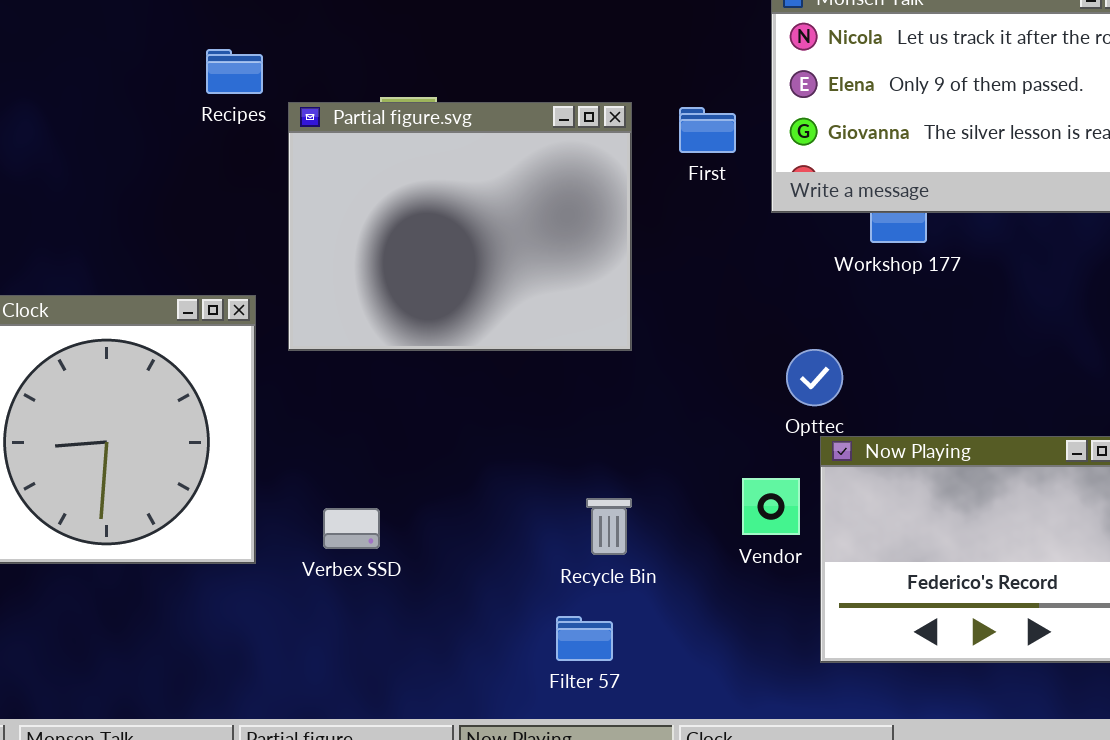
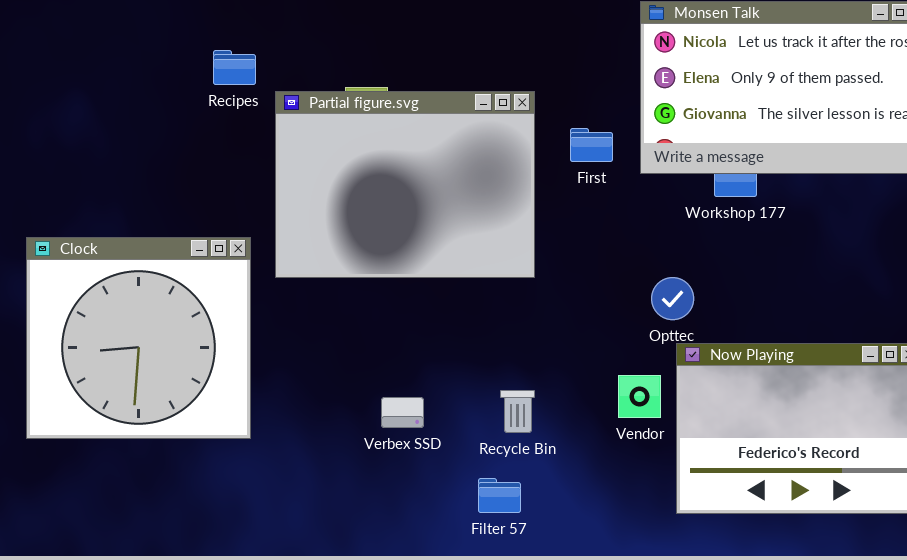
First: [679,107,736,153] -> [570,128,613,162], moved
Verbex SSD: [323,508,380,549] -> [381,397,424,428], moved

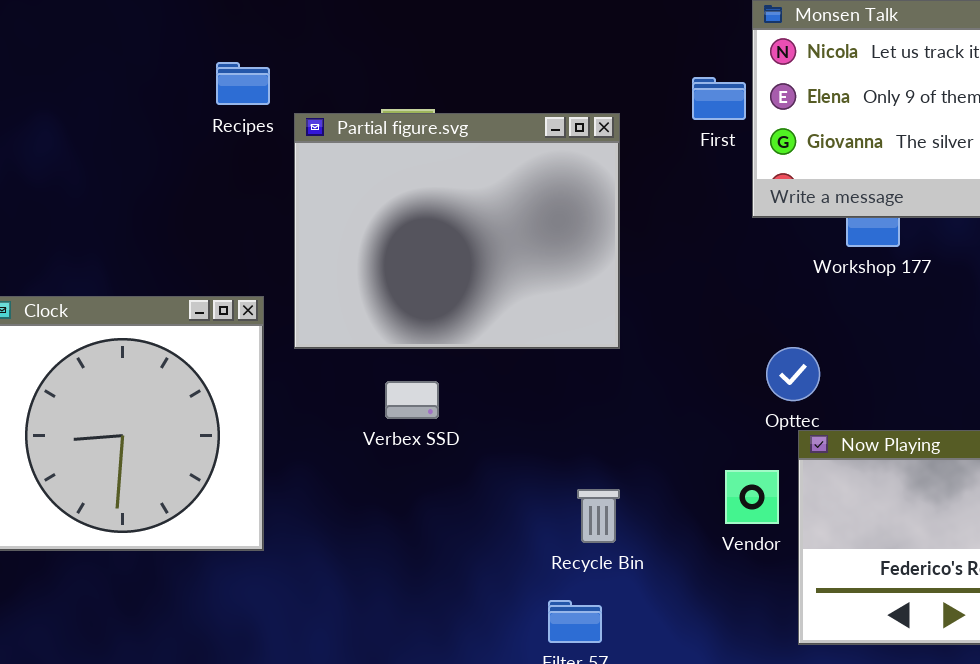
First: [570,128,613,162] -> [692,77,746,120], moved
Verbex SSD: [381,397,424,428] -> [385,381,439,419], moved

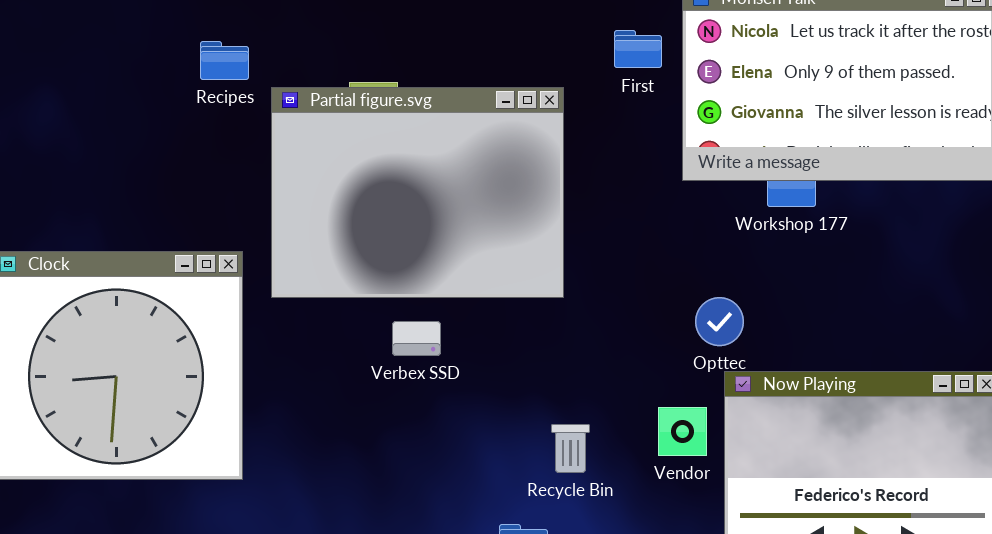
First: [692,77,746,120] -> [614,30,662,68], moved
Verbex SSD: [385,381,439,419] -> [392,321,441,356], moved
Recycle Bin: [577,489,620,543] -> [551,424,590,473], moved

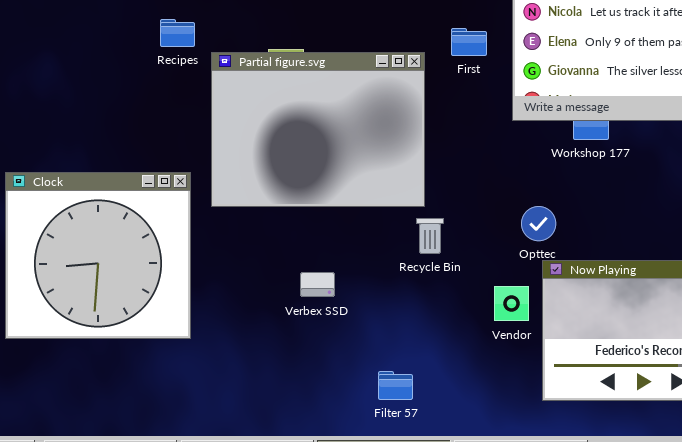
First: [614,30,662,68] -> [451,28,487,56], moved
Verbex SSD: [392,321,441,356] -> [300,272,335,297], moved
Recycle Bin: [551,424,590,473] -> [416,218,444,254], moved

